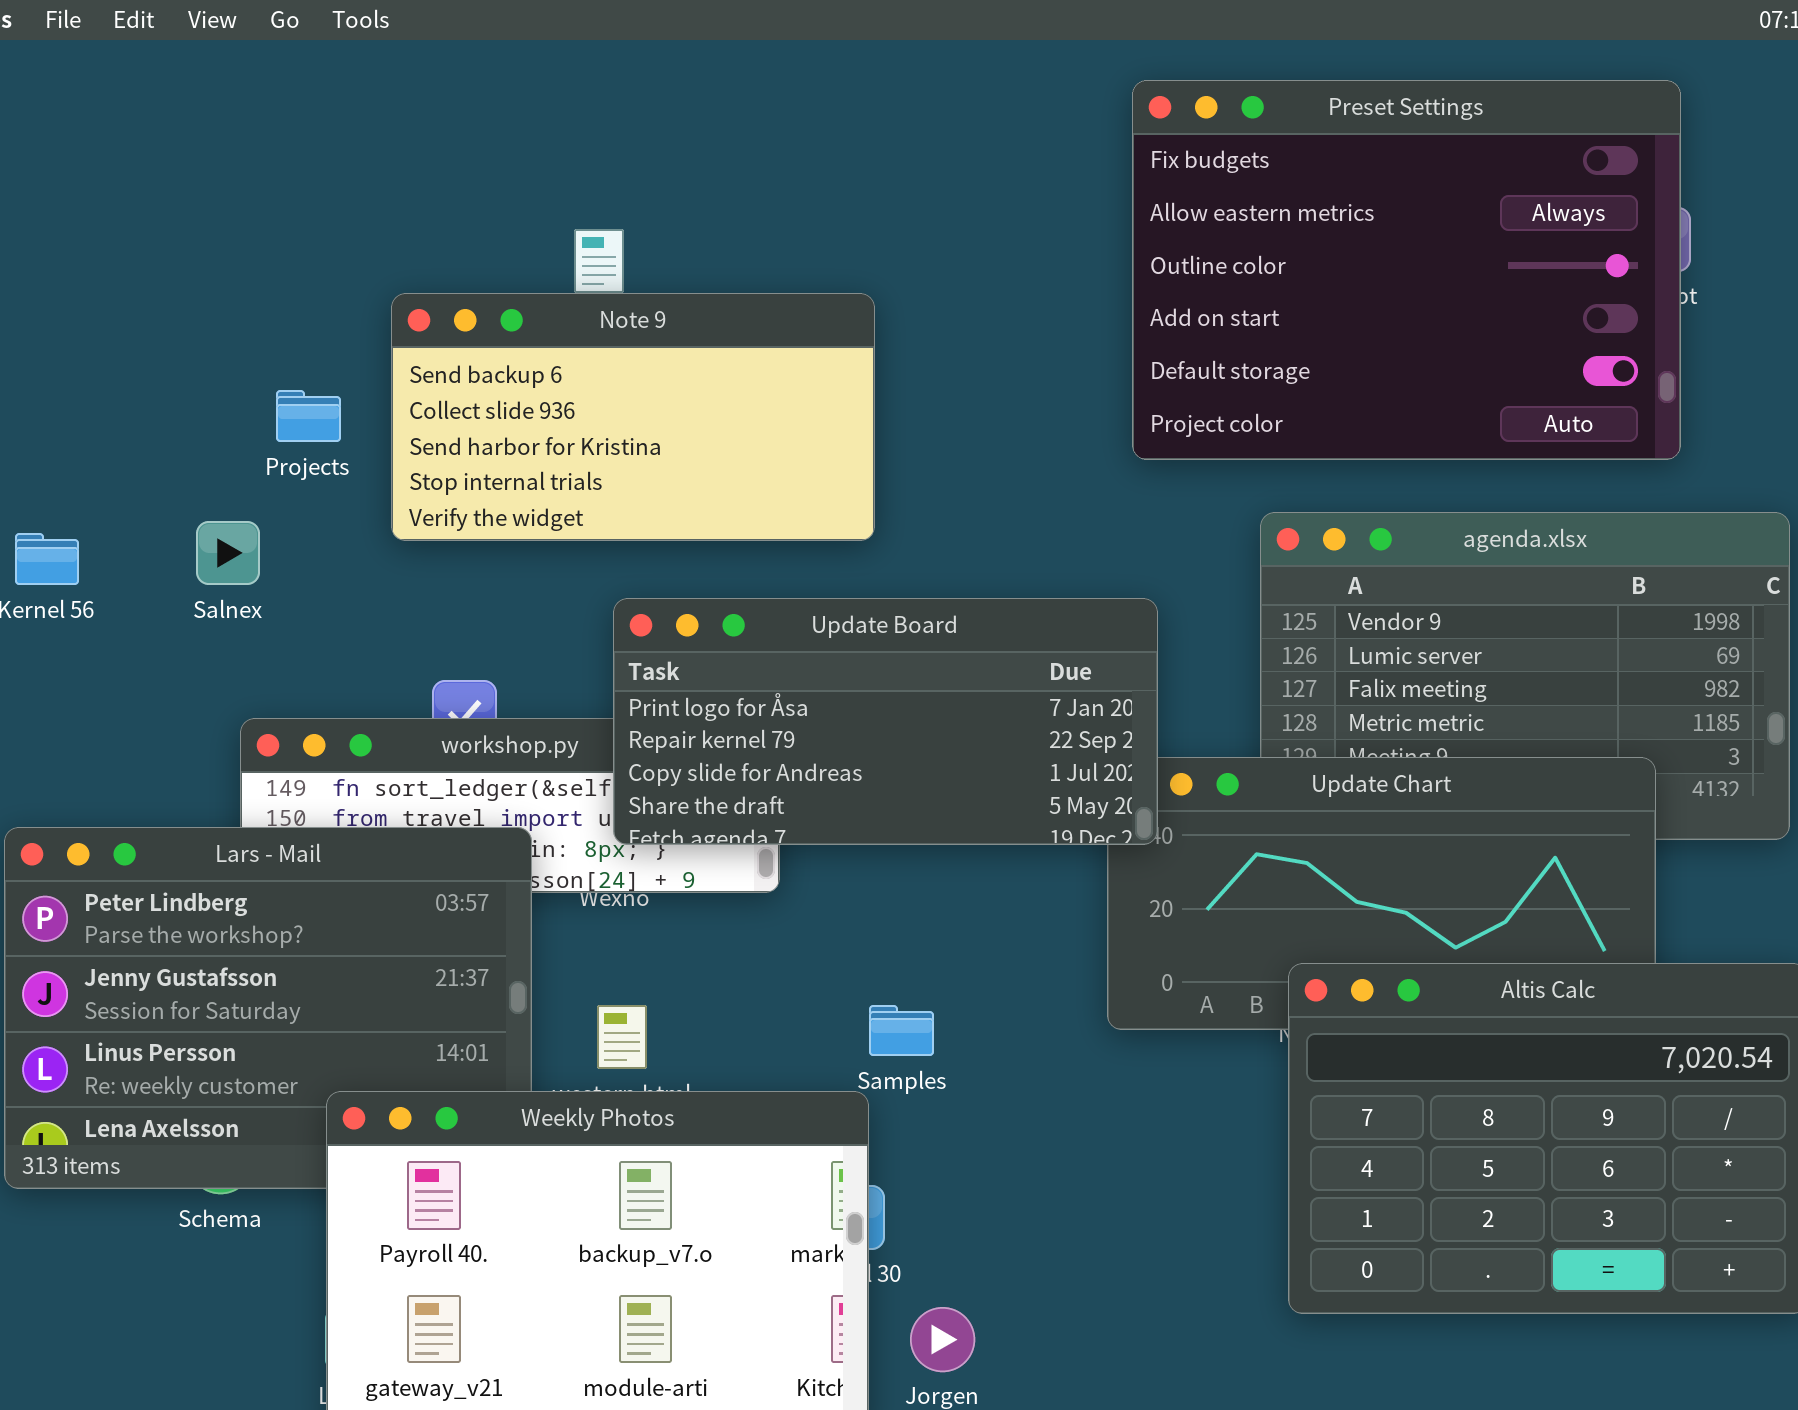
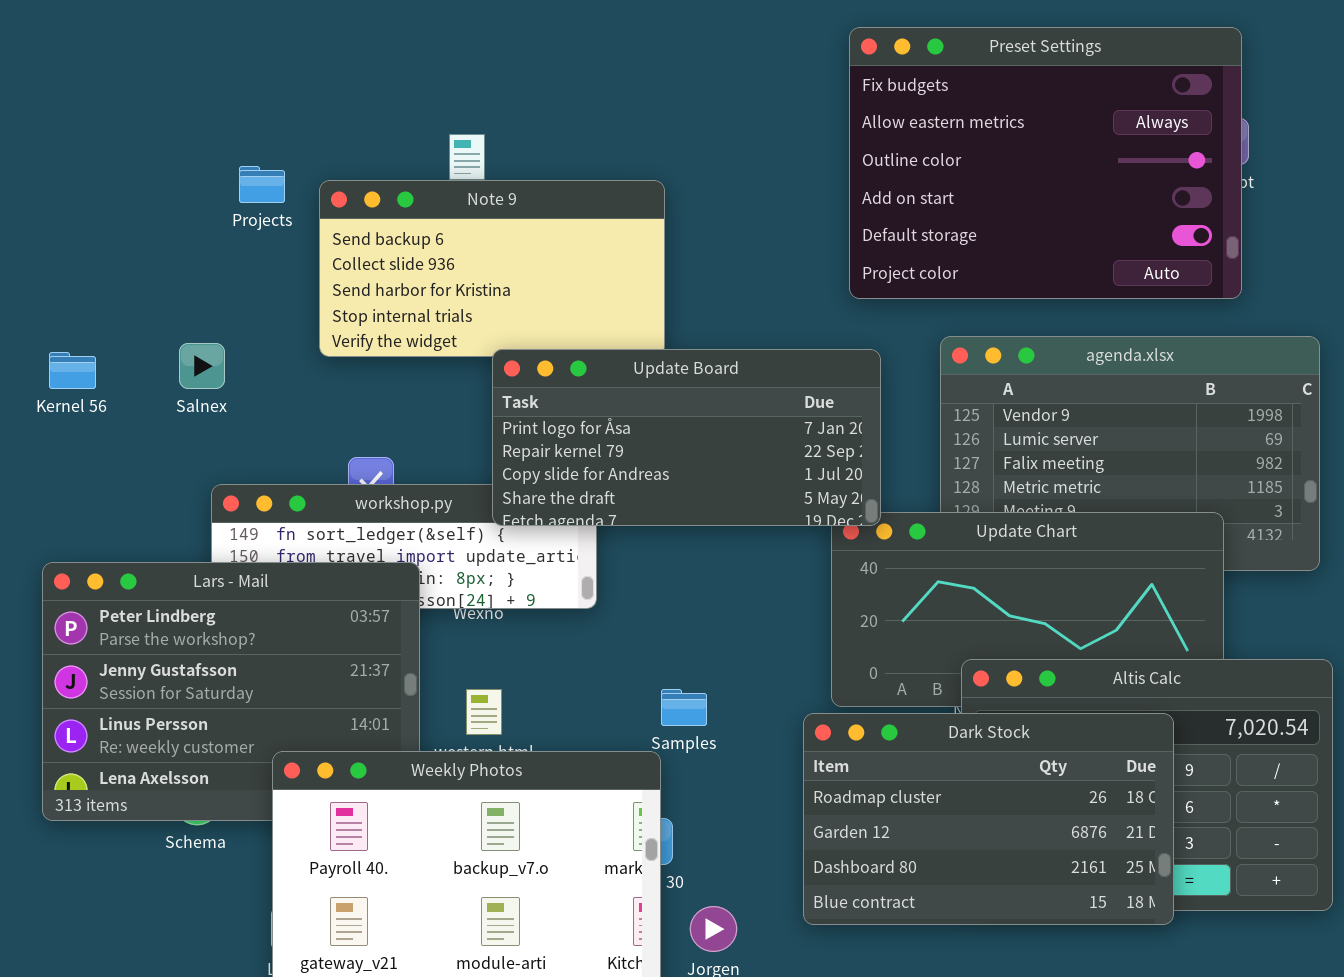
Projects: [276,390,341,442] -> [239,166,285,203], moved
Update Board: [613,598,1158,845] -> [492,349,881,526], moved
Dark Stock: none -> [803,713,1174,925], opened

